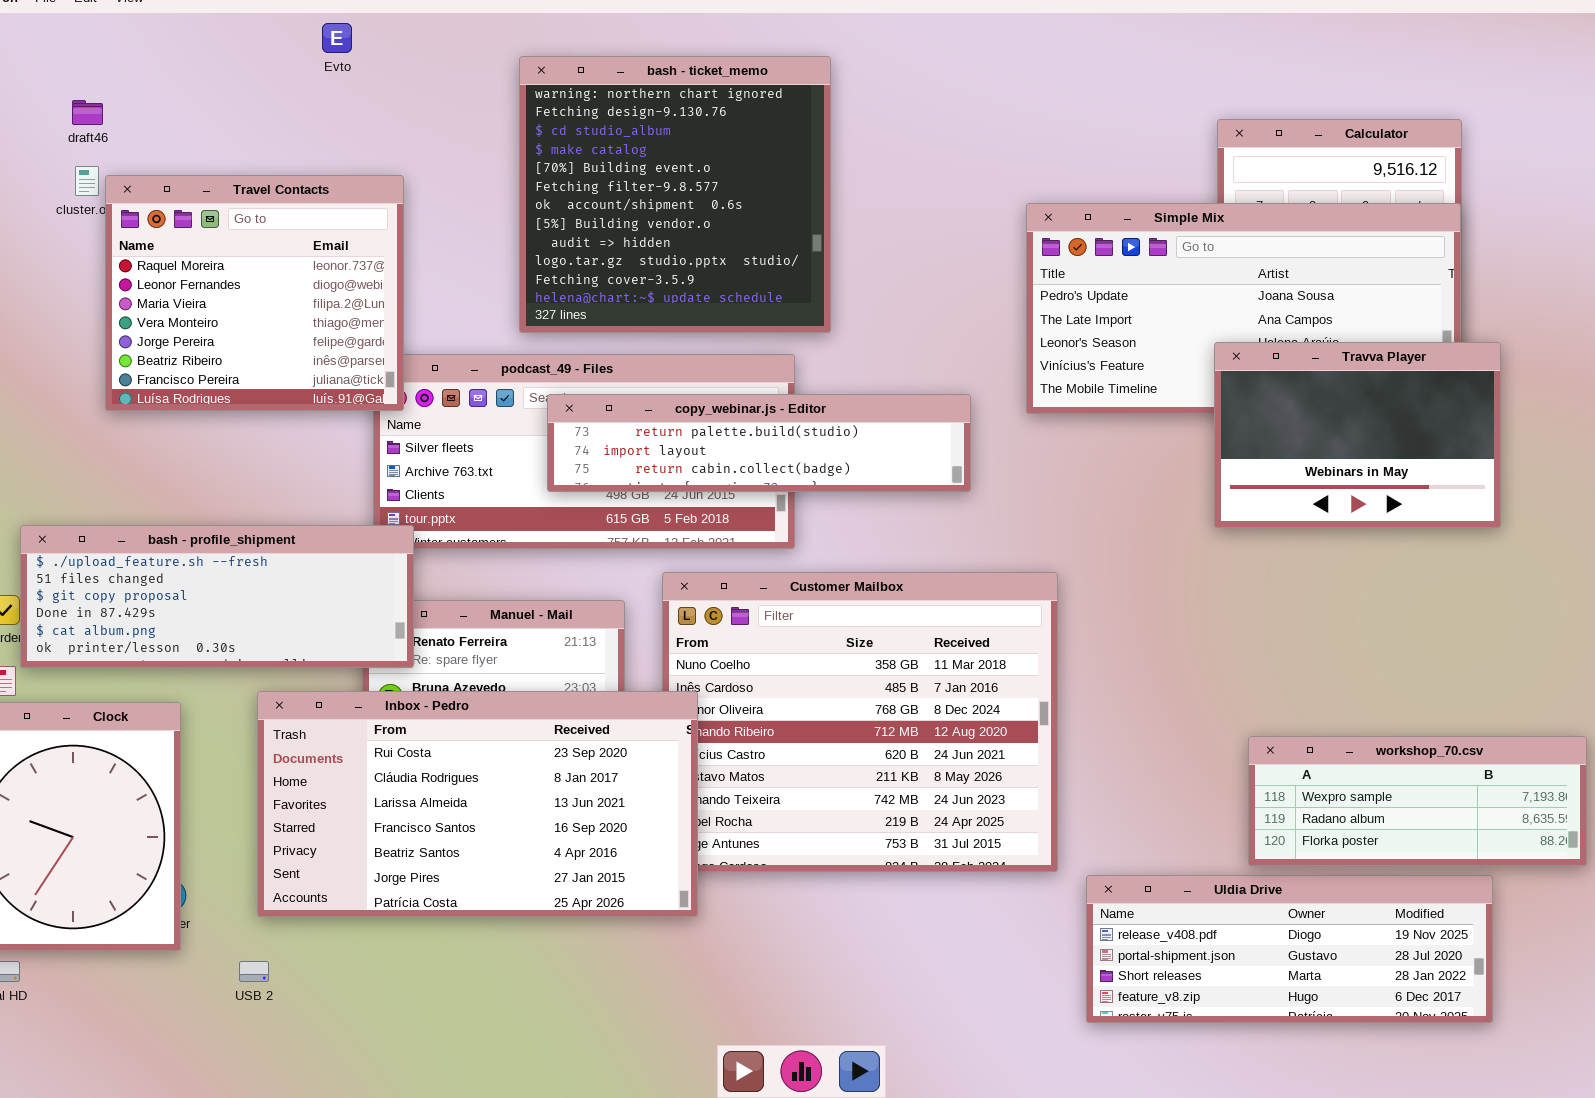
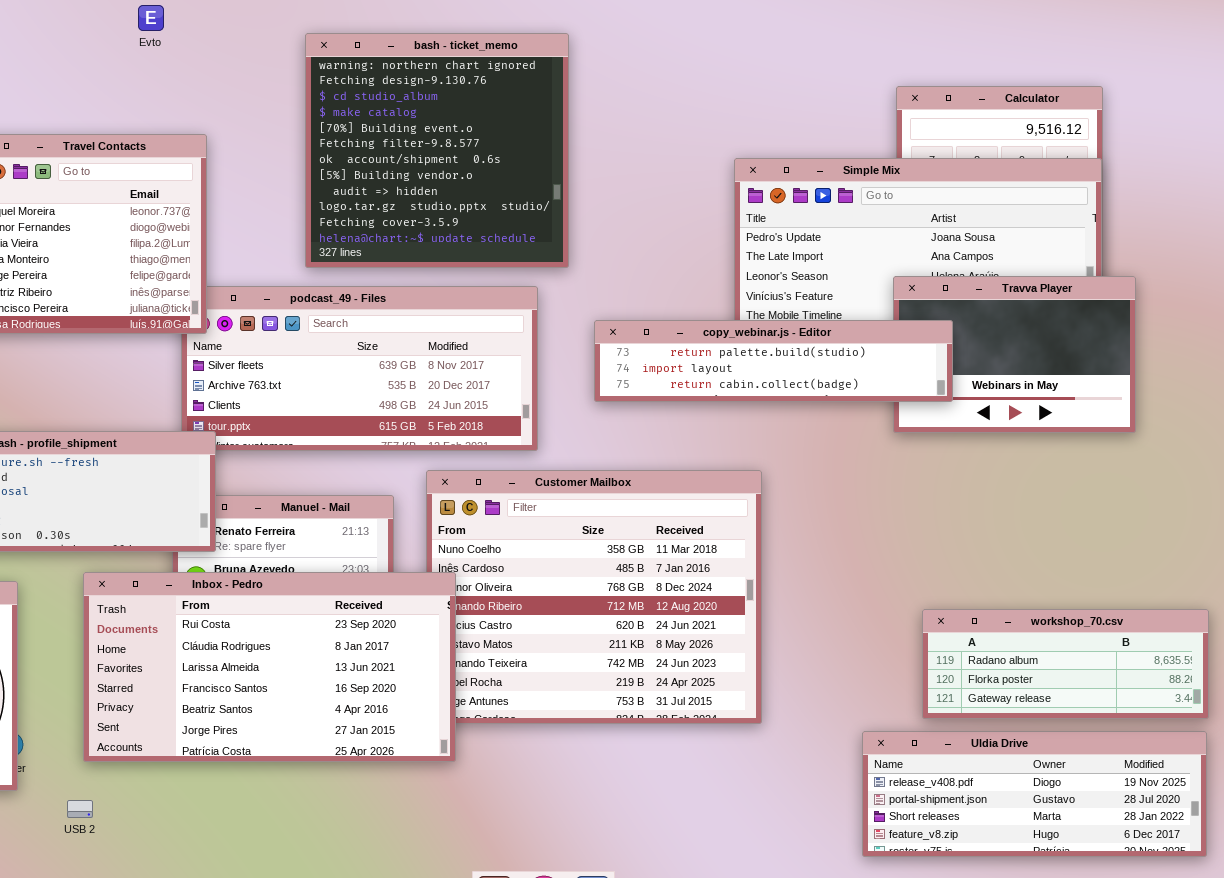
copy_webinar.js - Editor: [547,394,971,492] -> [594,320,953,402], moved
workshop_70.csv: [1248,736,1587,866] -> [922,609,1209,719], scrolled down 1 row
Uldia Drive: [1086,875,1493,1023] -> [862,731,1207,857], moved

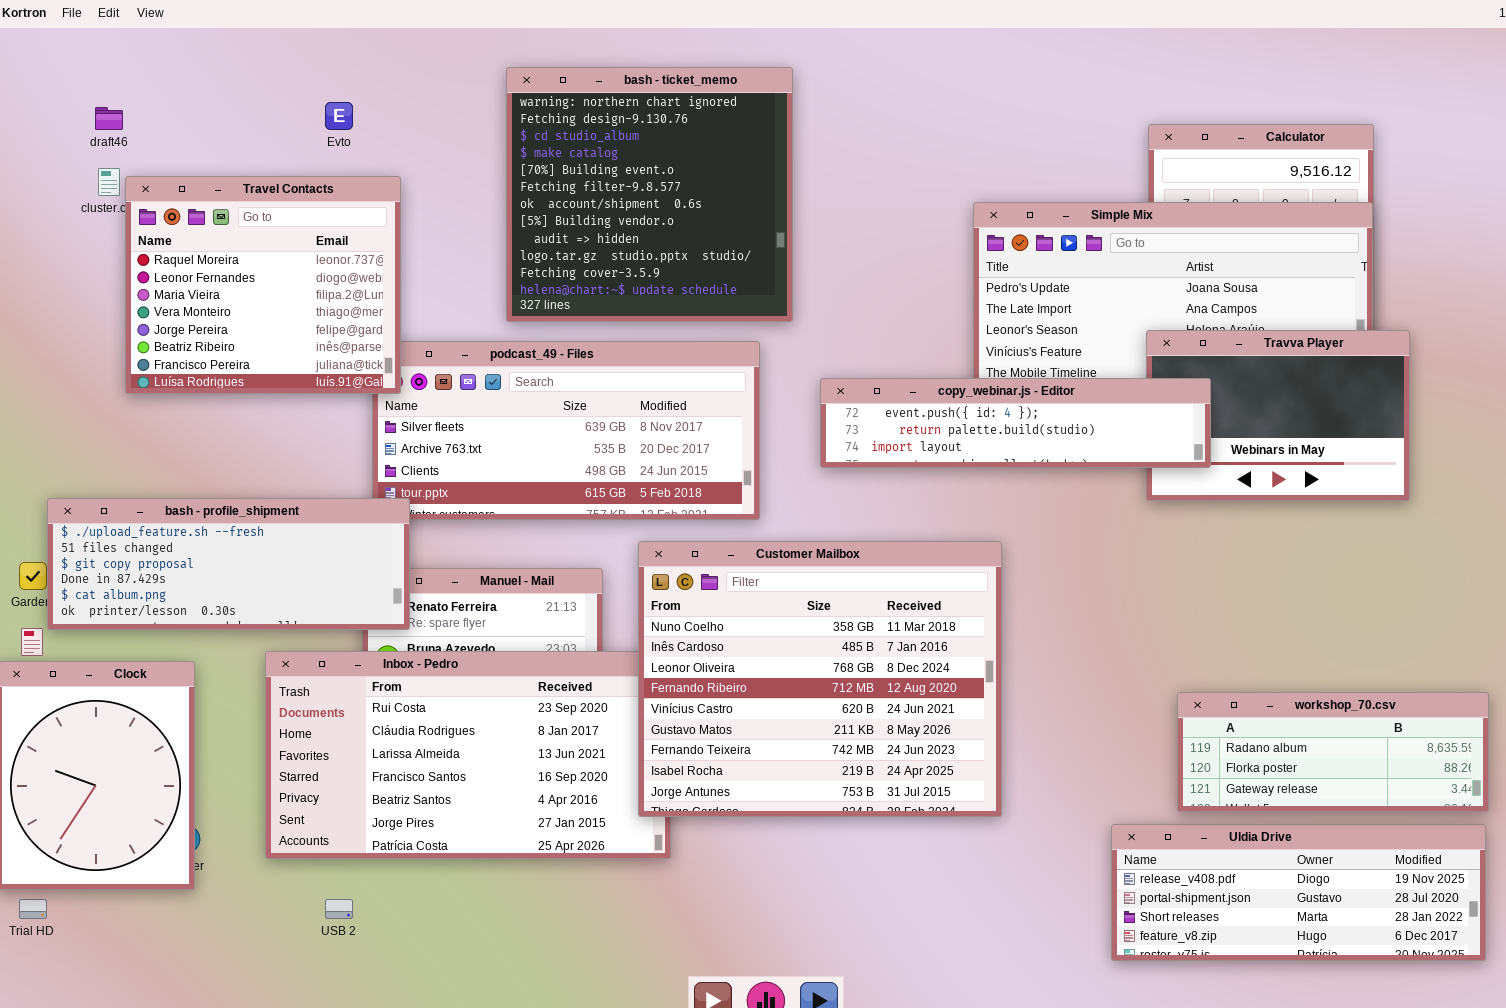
Evto: [138,5,164,31] -> [325,102,353,130], moved
copy_webinar.js - Editor: [594,320,953,402] -> [820,378,1211,468], scrolled up 1 row
Customer Mailbox: [426,470,762,724] -> [638,541,1002,817], raised
USB 2: [67,800,93,818] -> [325,899,353,919], moved

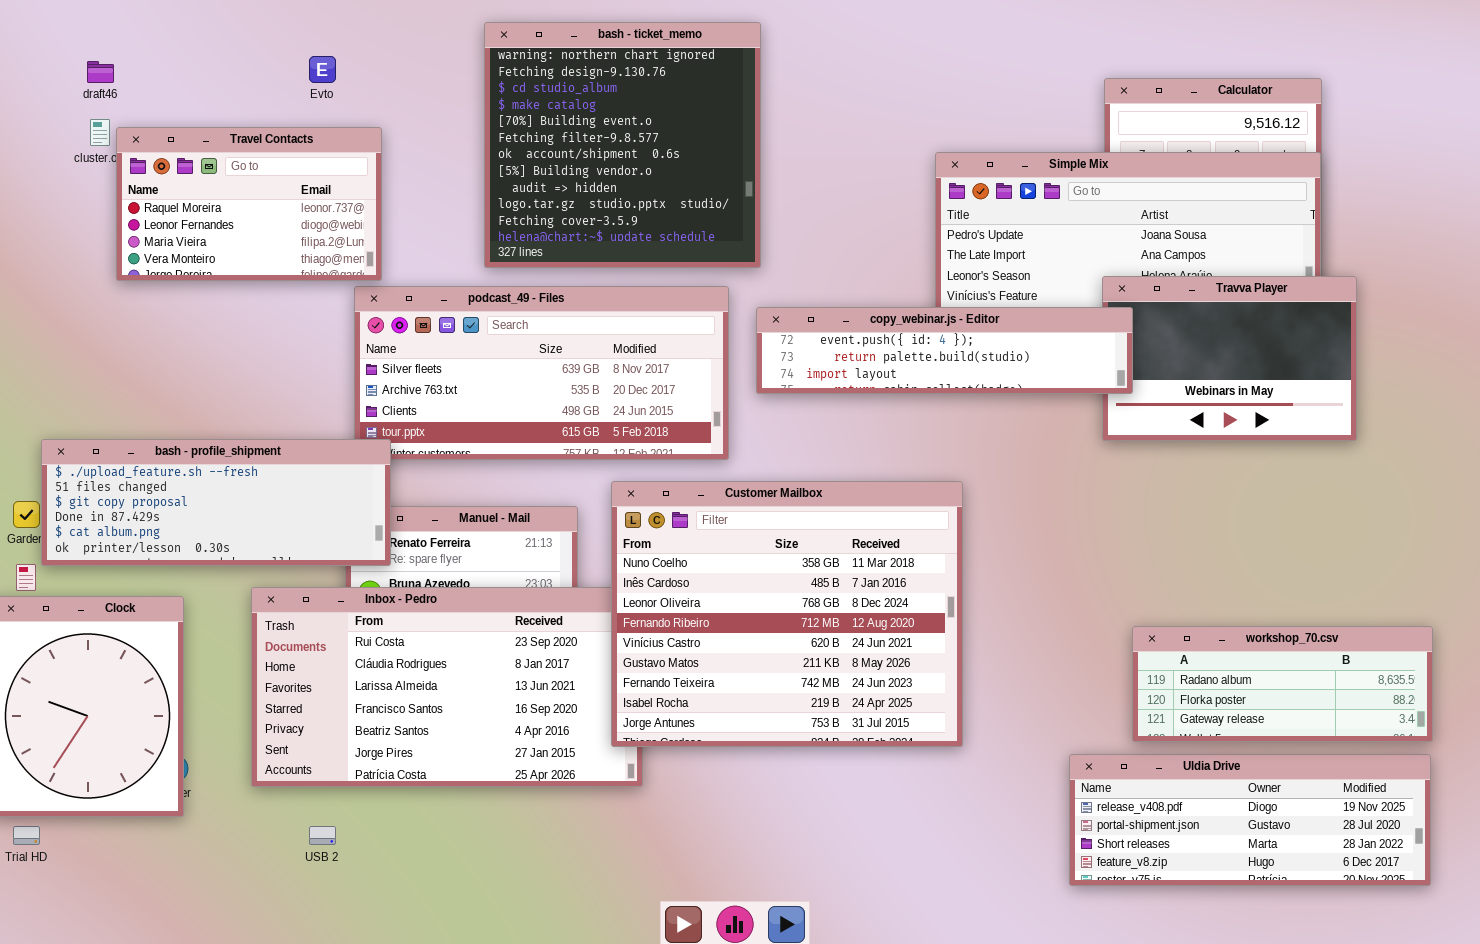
Travel Contacts: [125,176,401,394] -> [116,127,382,281], resized
copy_webinar.js - Editor: [820,378,1211,468] -> [756,307,1133,394], moved

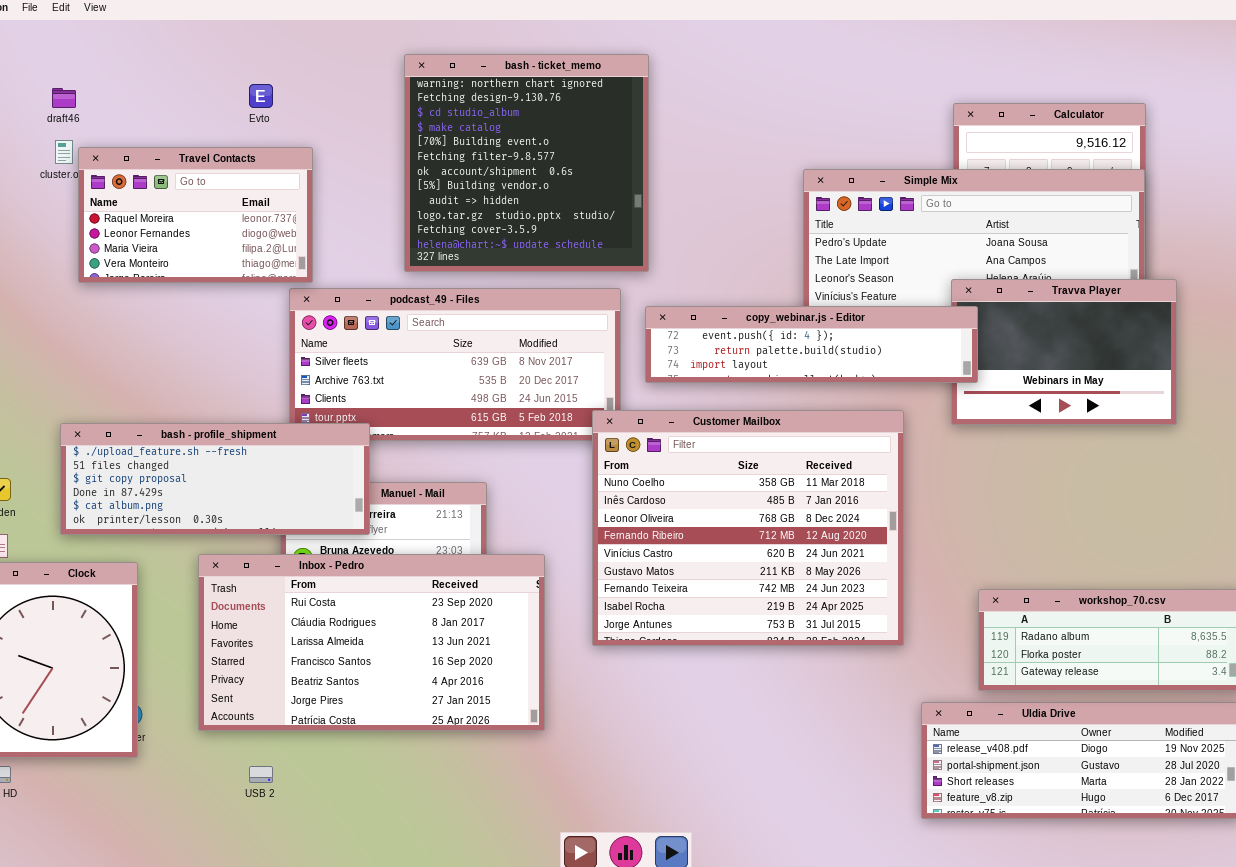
bash - profile_shipment: [41,439,391,566] -> [60,423,370,535], moved
Customer Mailbox: [611,481,963,747] -> [592,410,904,646], moved

